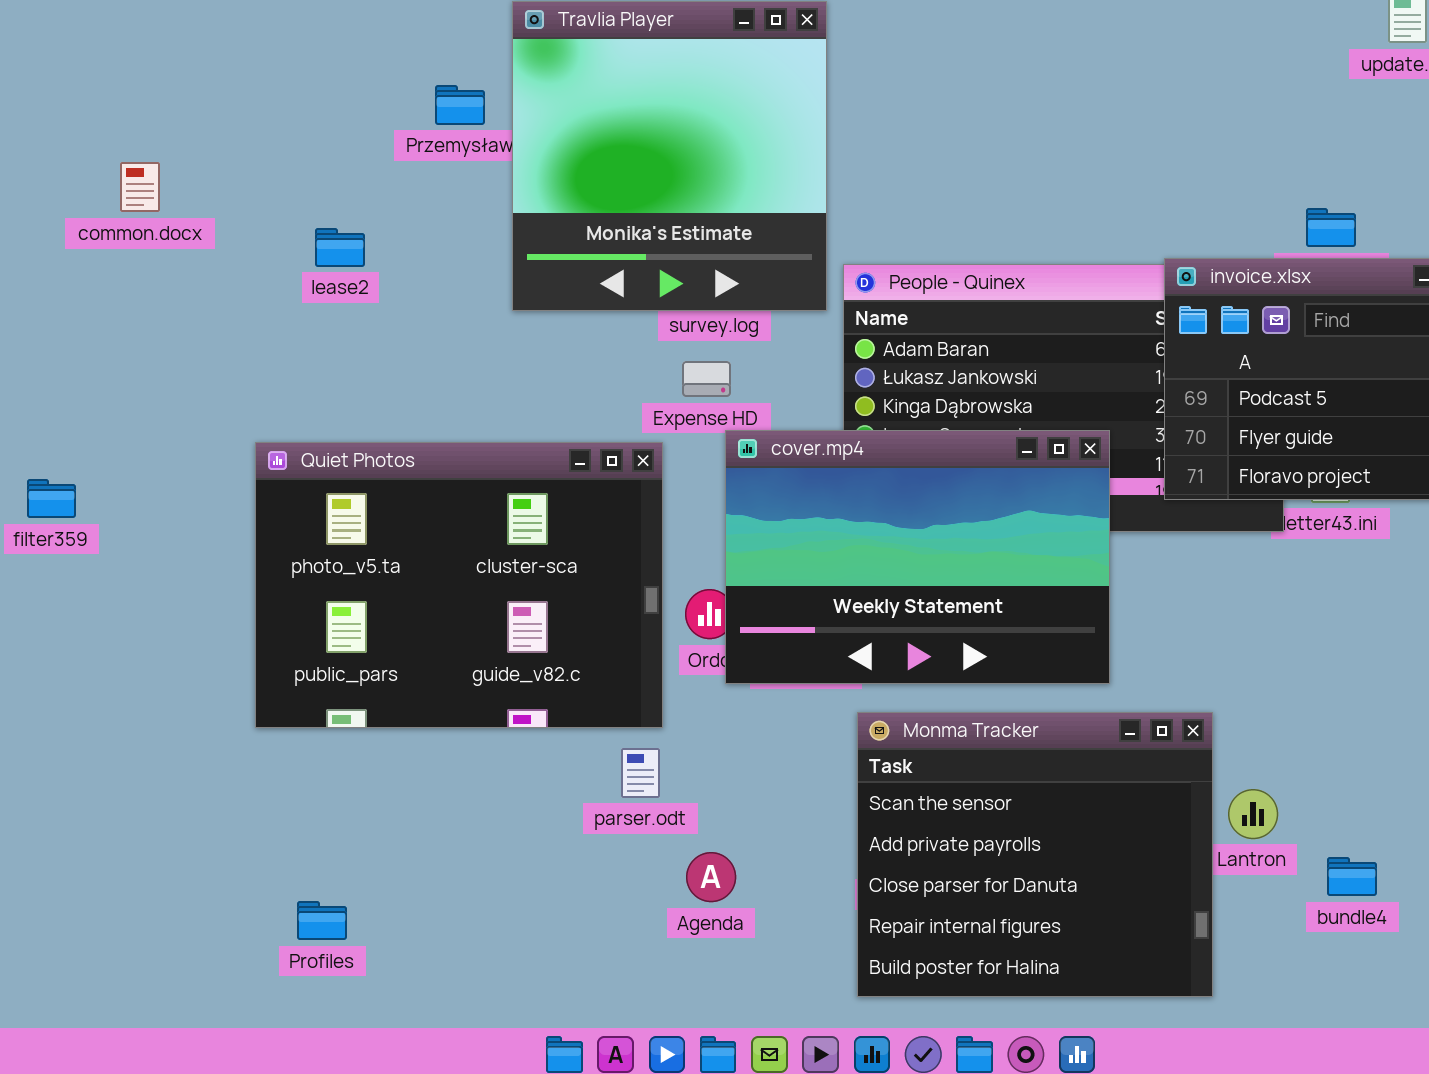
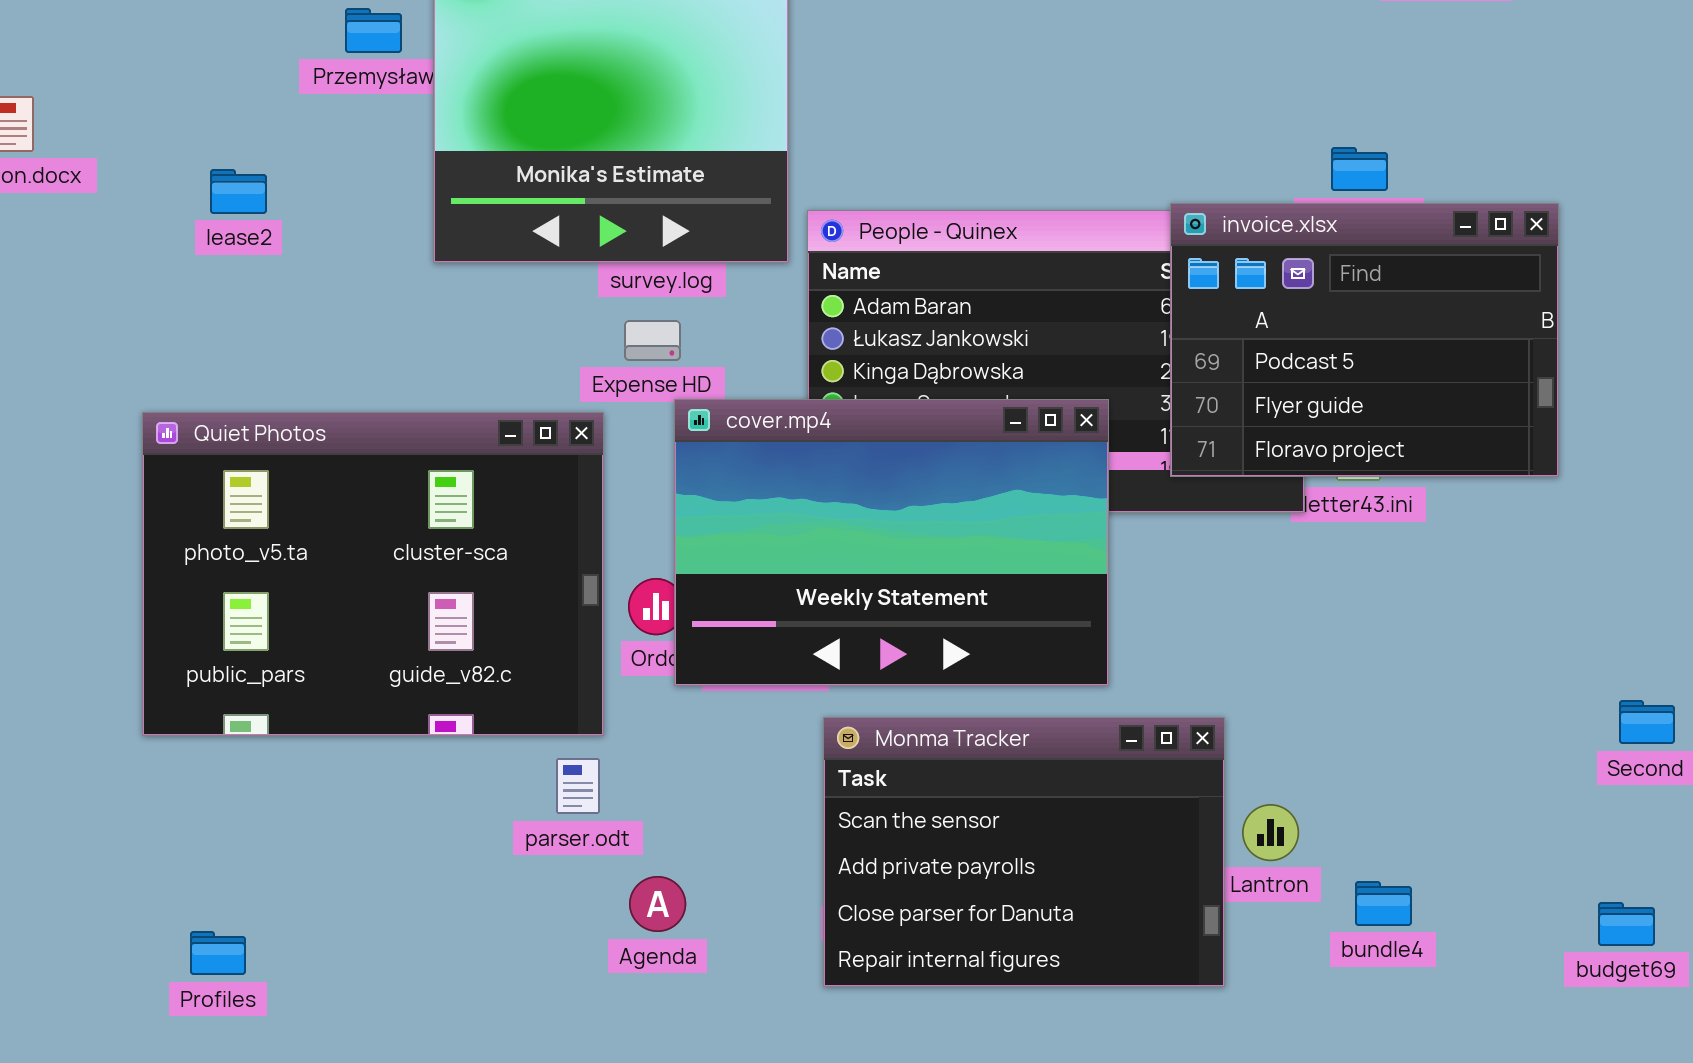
Monma Tracker: [857,712,1213,997] -> [823,717,1225,987], resized

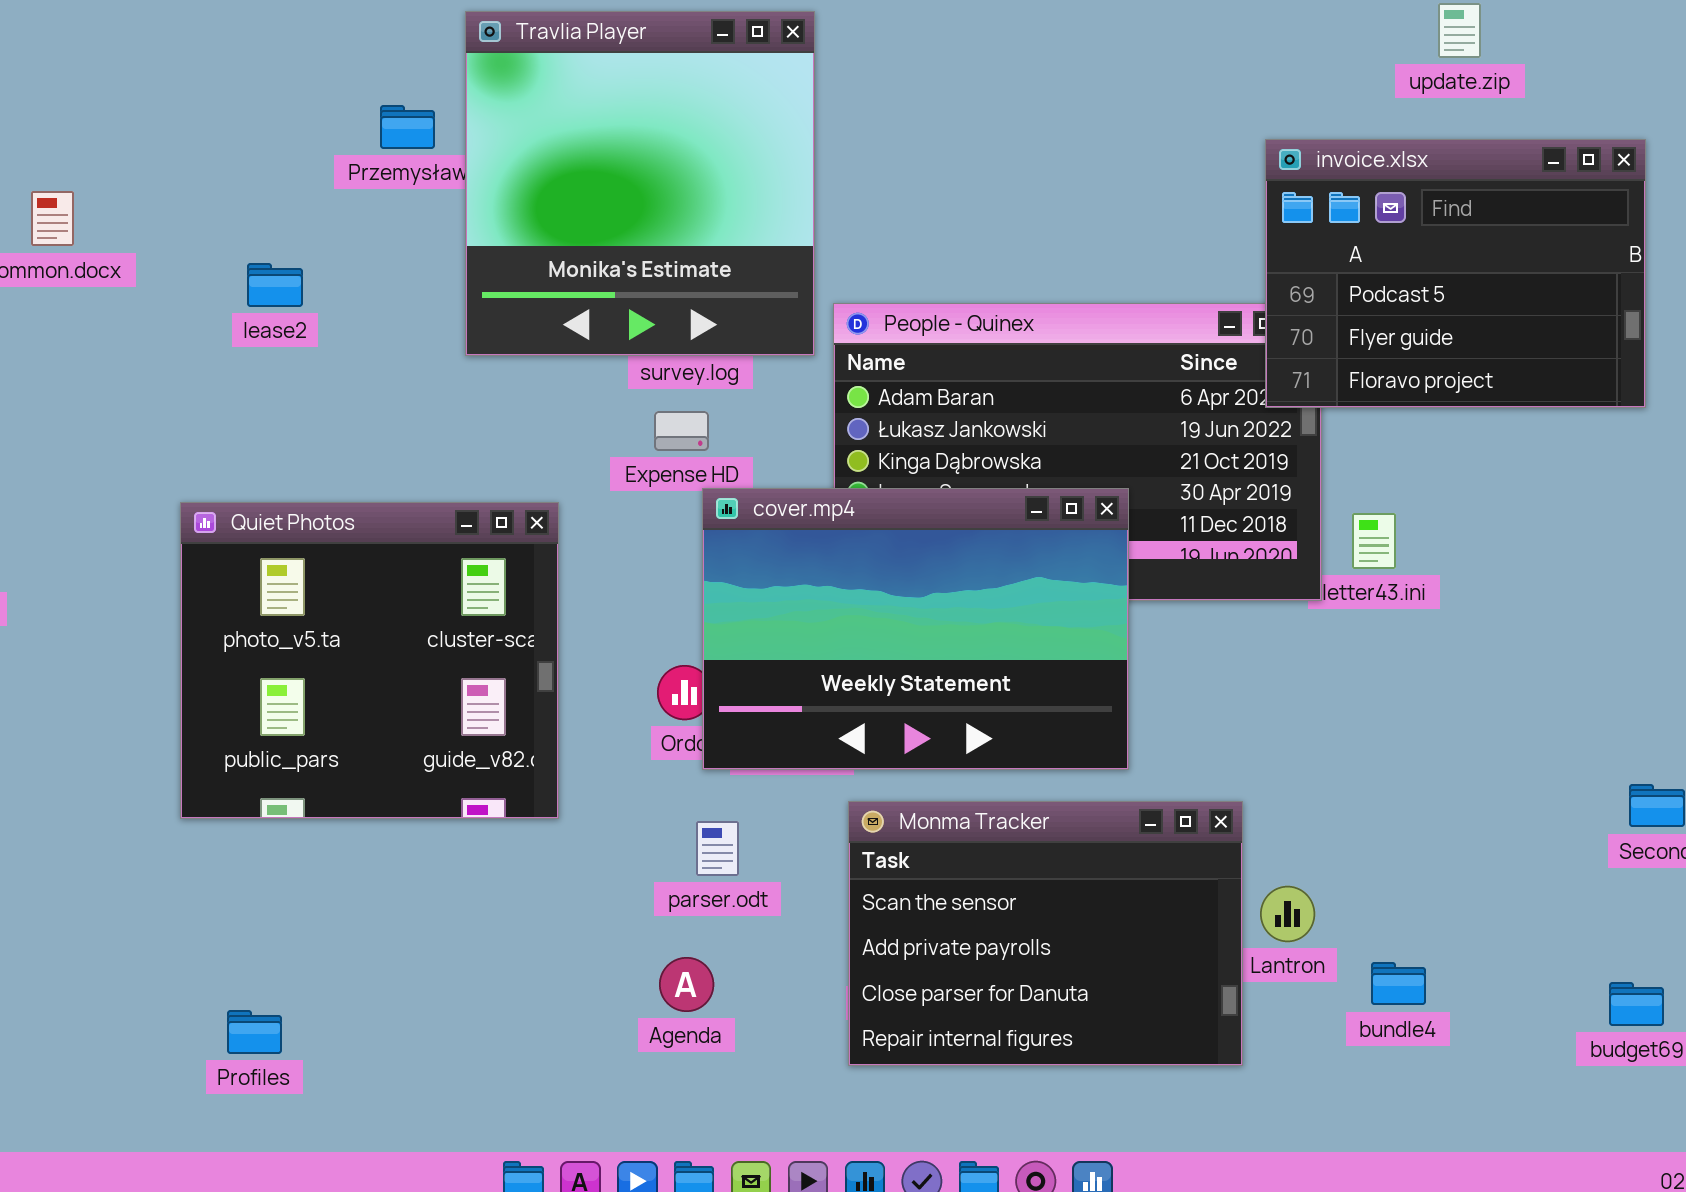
invoice.xlsx: [1170,203,1559,477] -> [1265,139,1646,408], moved
Quiet Photos: [142,412,604,736] -> [180,502,559,819], resized
parser.odt: [556,758,600,814] -> [696,821,739,876], moved

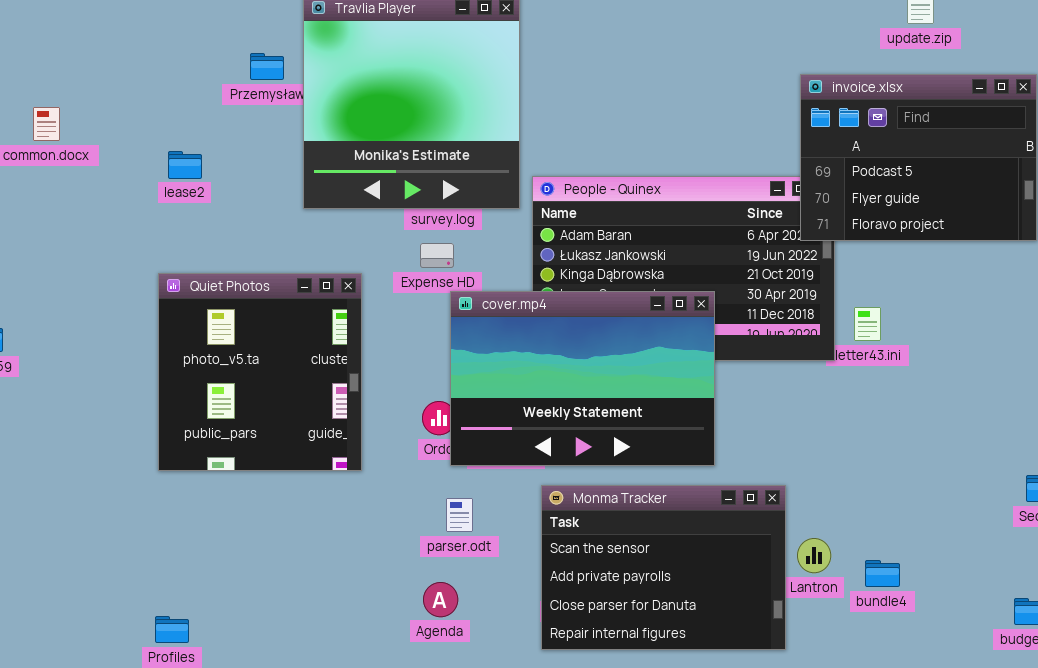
Quiet Photos: [180,502,559,819] -> [158,273,362,471], moved, resized
bundle4: [1371,962,1426,1005] -> [865,560,900,587], moved

